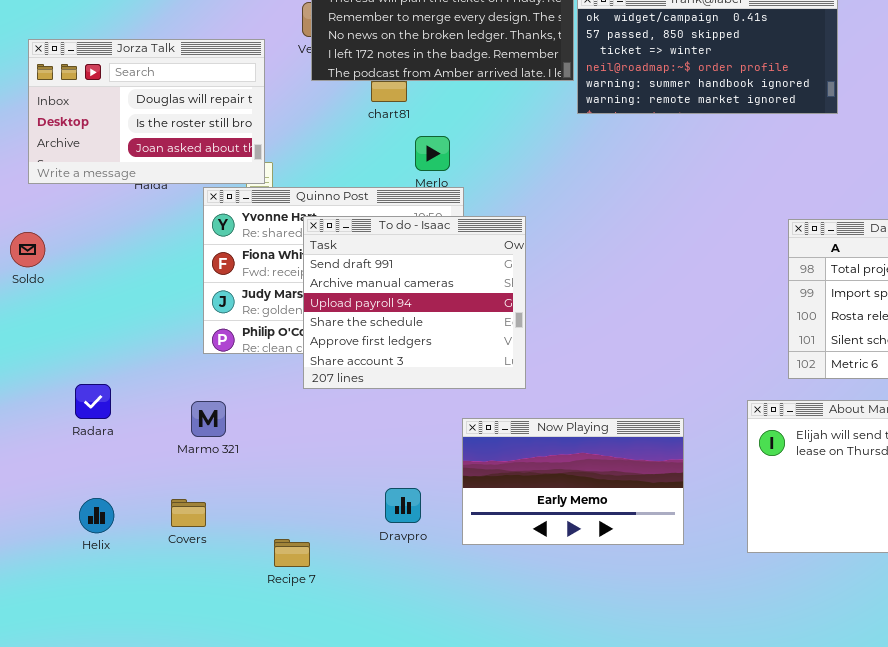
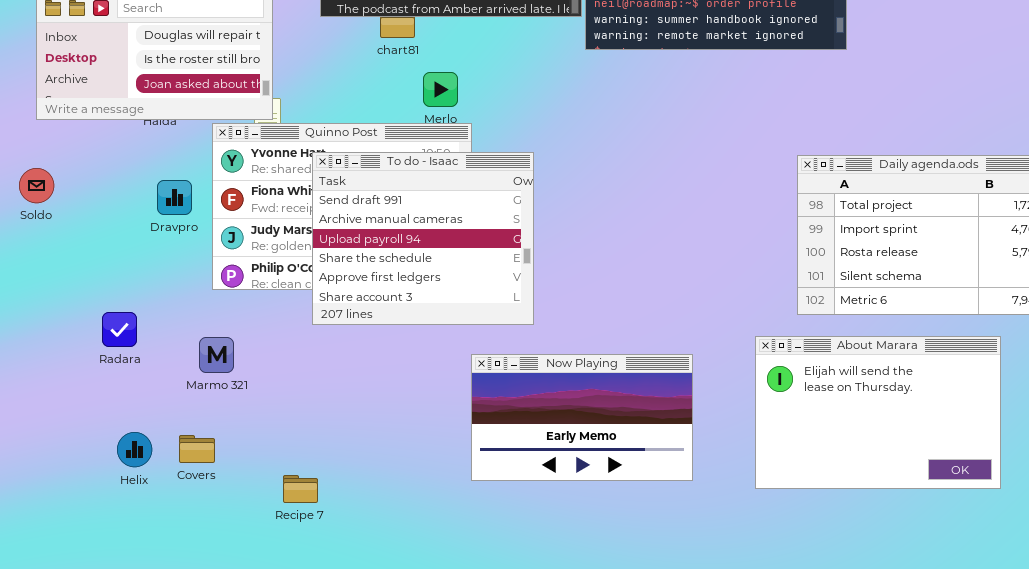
Radara: [75,384,111,419] -> [102,312,137,347], moved
Dravpro: [385,488,421,523] -> [157,180,192,215], moved
Helix: [79,498,114,533] -> [117,432,152,467], moved

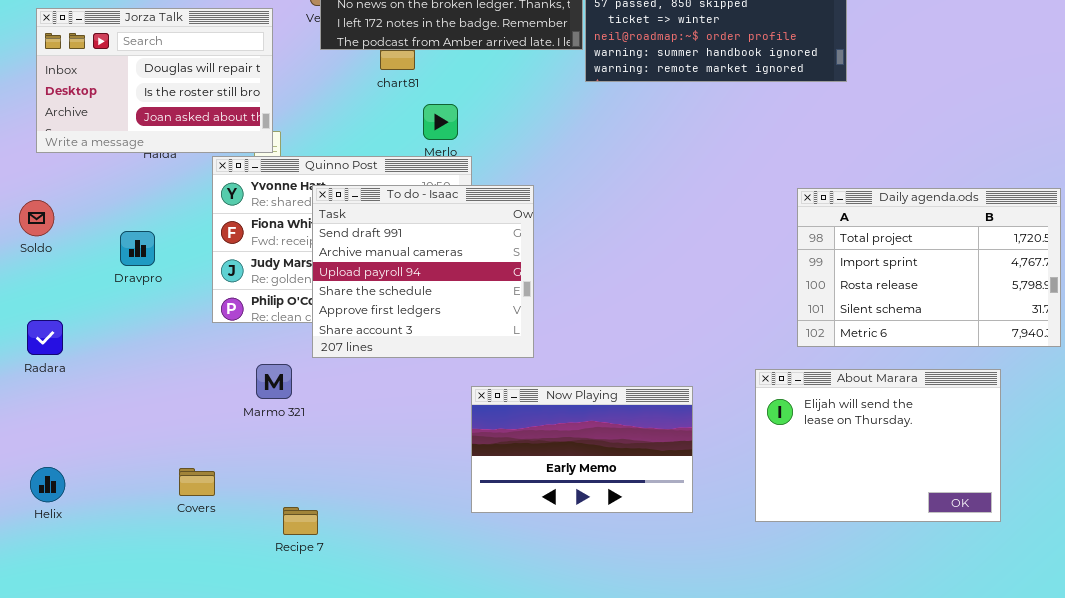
Dravpro: [157,180,192,215] -> [120,231,155,266], moved
Radara: [102,312,137,347] -> [27,320,63,355], moved
Marmo 321: [199,337,234,373] -> [256,364,292,399], moved
Helix: [117,432,152,467] -> [30,467,65,502], moved

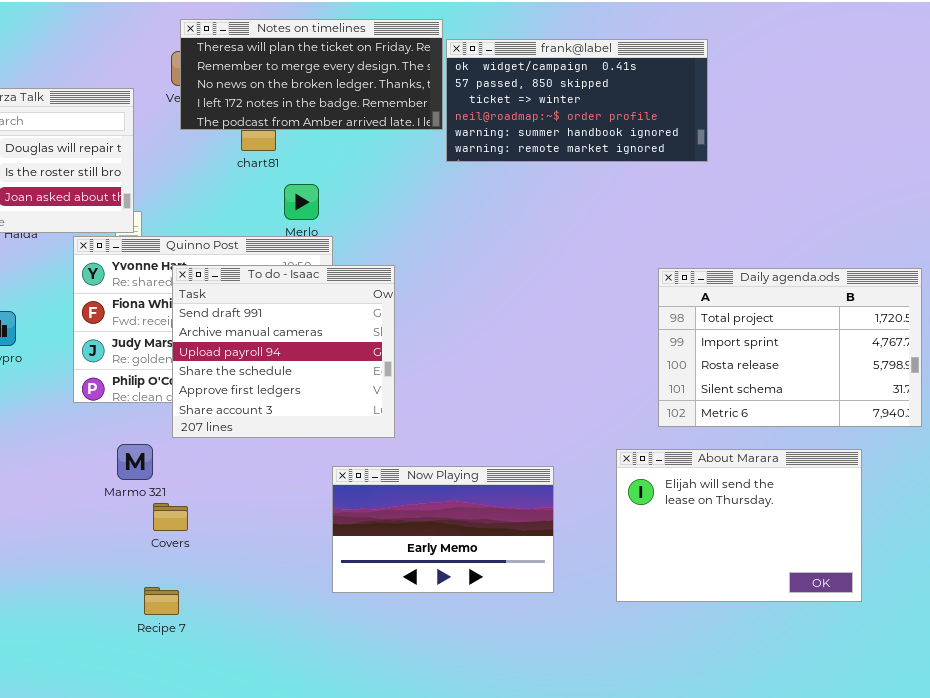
Covers: [179,468,215,496] -> [153,503,188,531], moved

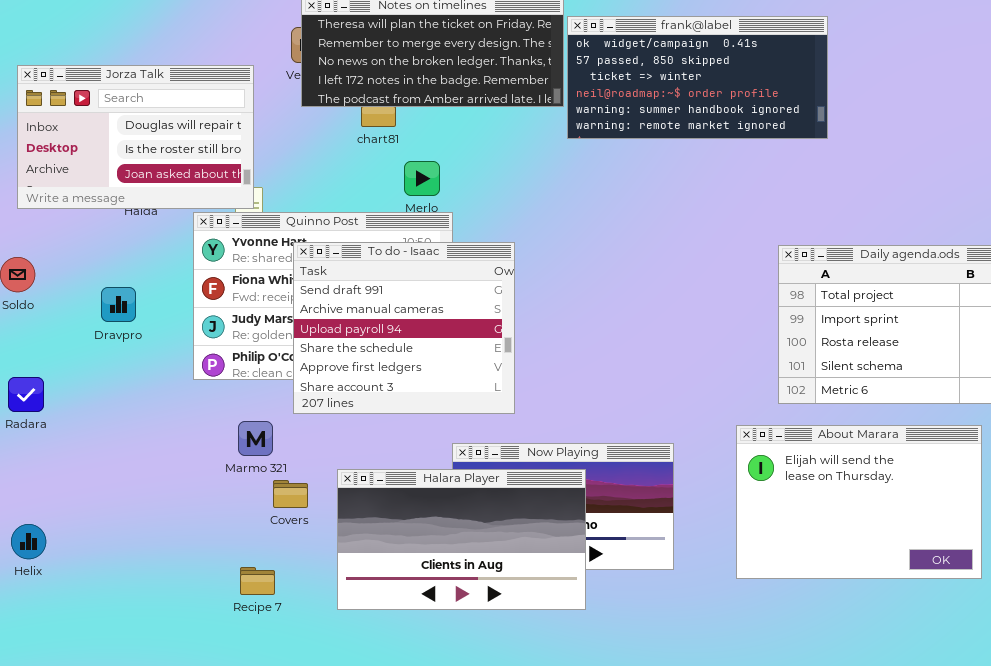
Halara Player: none -> [337,469,586,610], opened
Recipe 7: [144,587,179,615] -> [240,567,275,595], moved

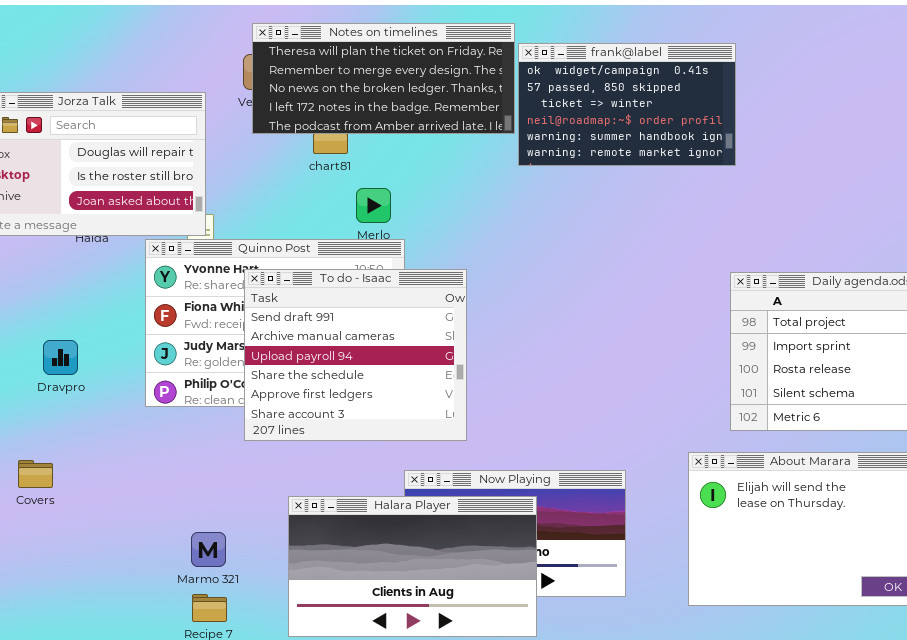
frank@label: [567,16,828,139] -> [518,43,736,166], resized
Dravpro: [101,287,136,322] -> [43,340,78,375], moved
Marmo 321: [238,421,273,456] -> [191,532,226,567], moved
Covers: [273,480,308,508] -> [18,460,53,488], moved

